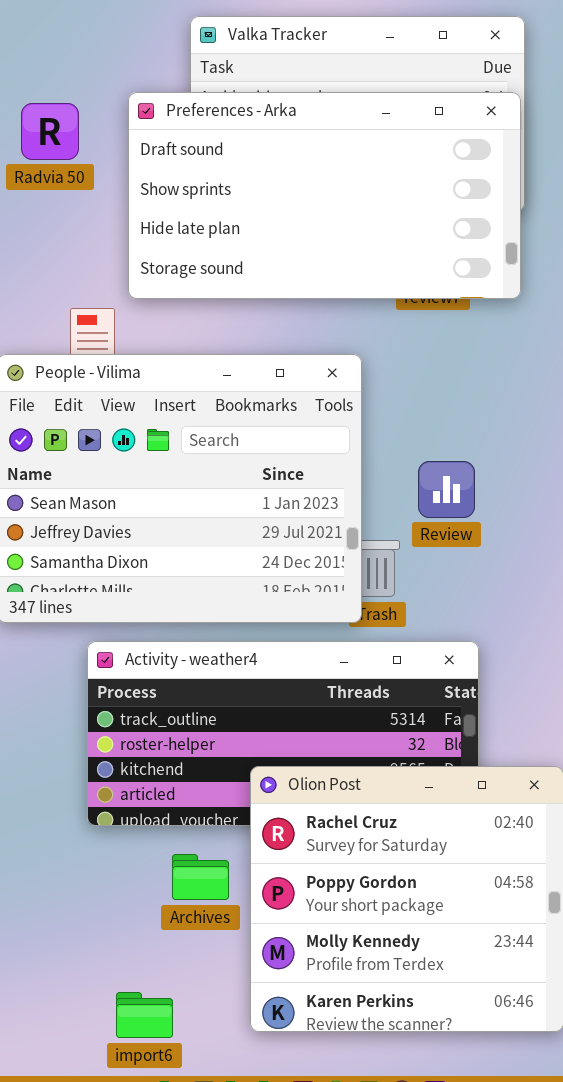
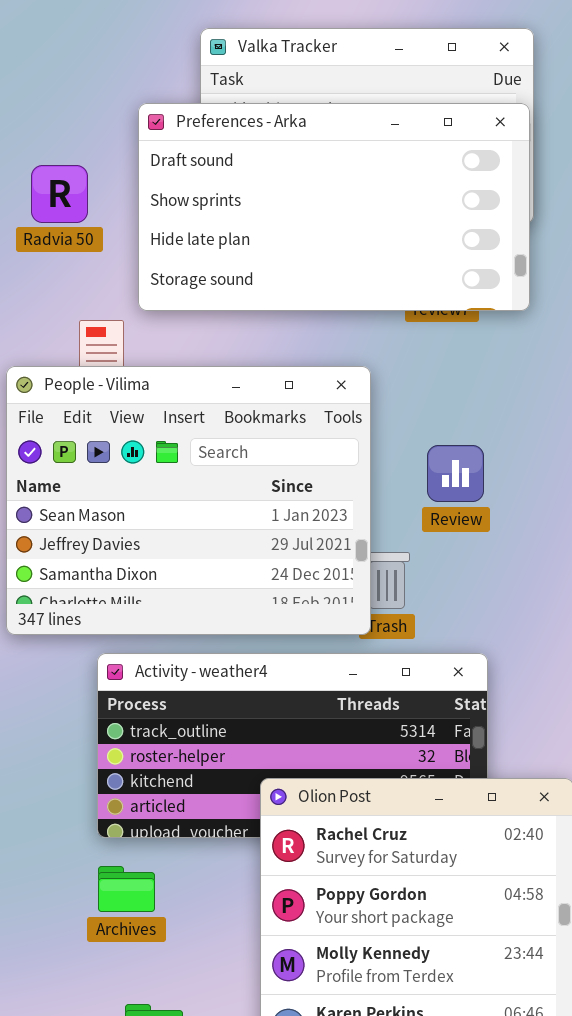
Radvia 50: [21,103,79,160] -> [31,165,88,223], moved
Review: [418,461,475,518] -> [427,445,484,502], moved
Archives: [172,854,229,900] -> [98,866,155,912], moved

